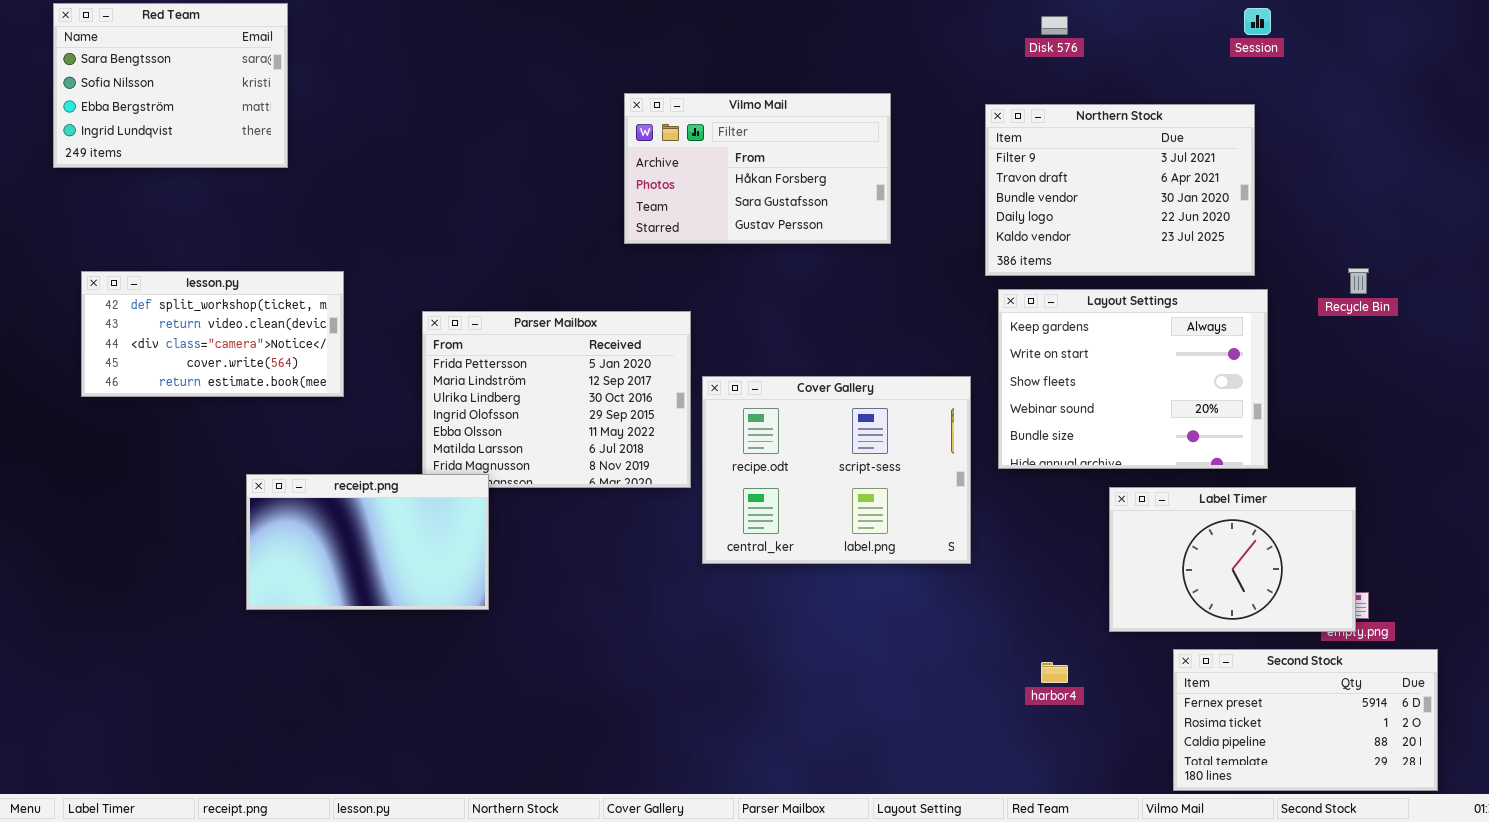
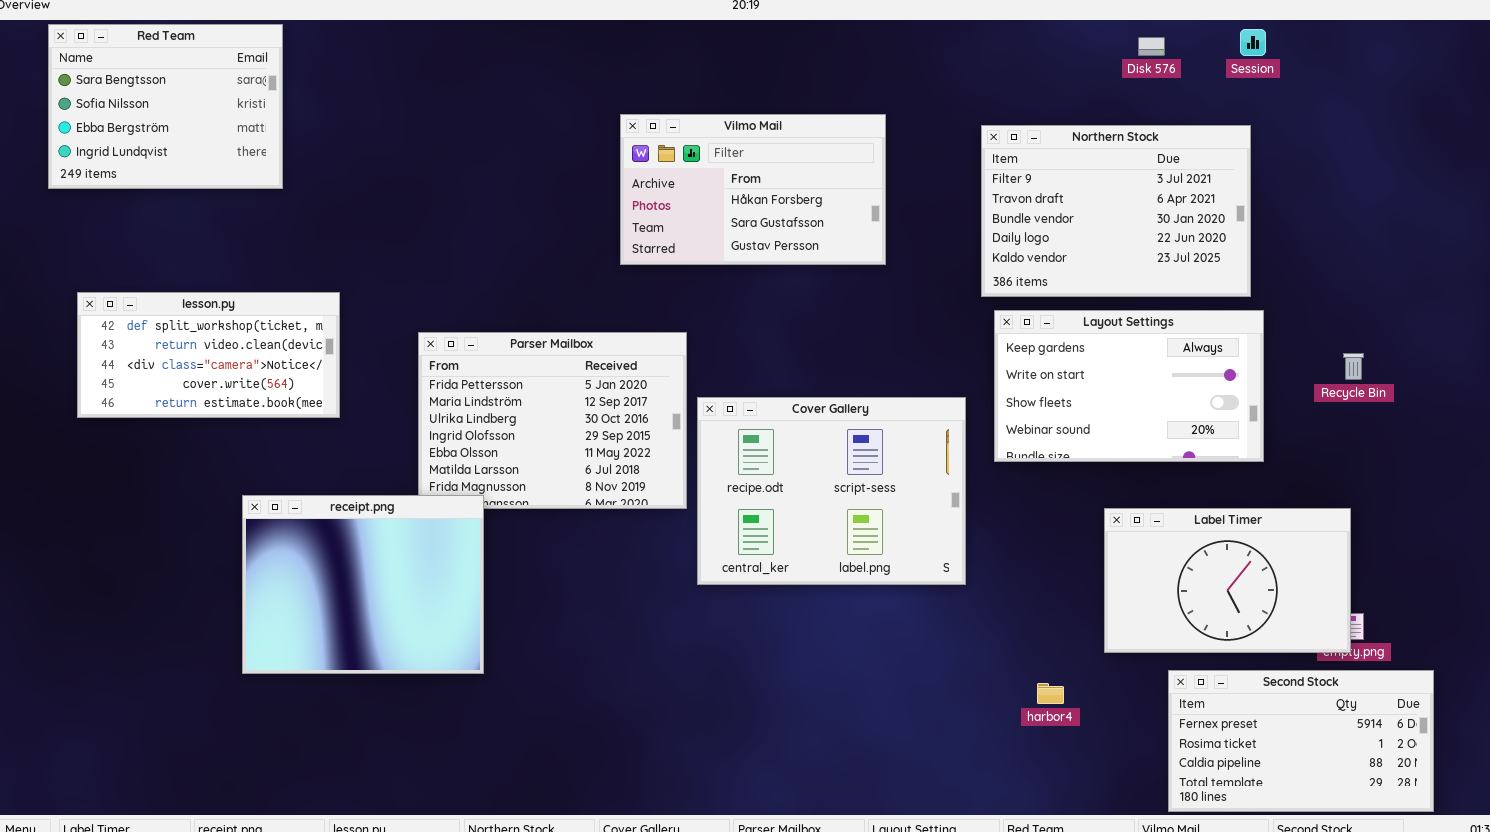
Disk 576: [1041,16,1068,35] -> [1138,37,1165,56], moved
Recycle Bin: [1348,268,1369,294] -> [1343,353,1364,380], moved
Layout Settings: [998,289,1268,469] -> [994,310,1264,462], resized
receipt.png: [246,474,489,610] -> [242,495,484,674], resized

